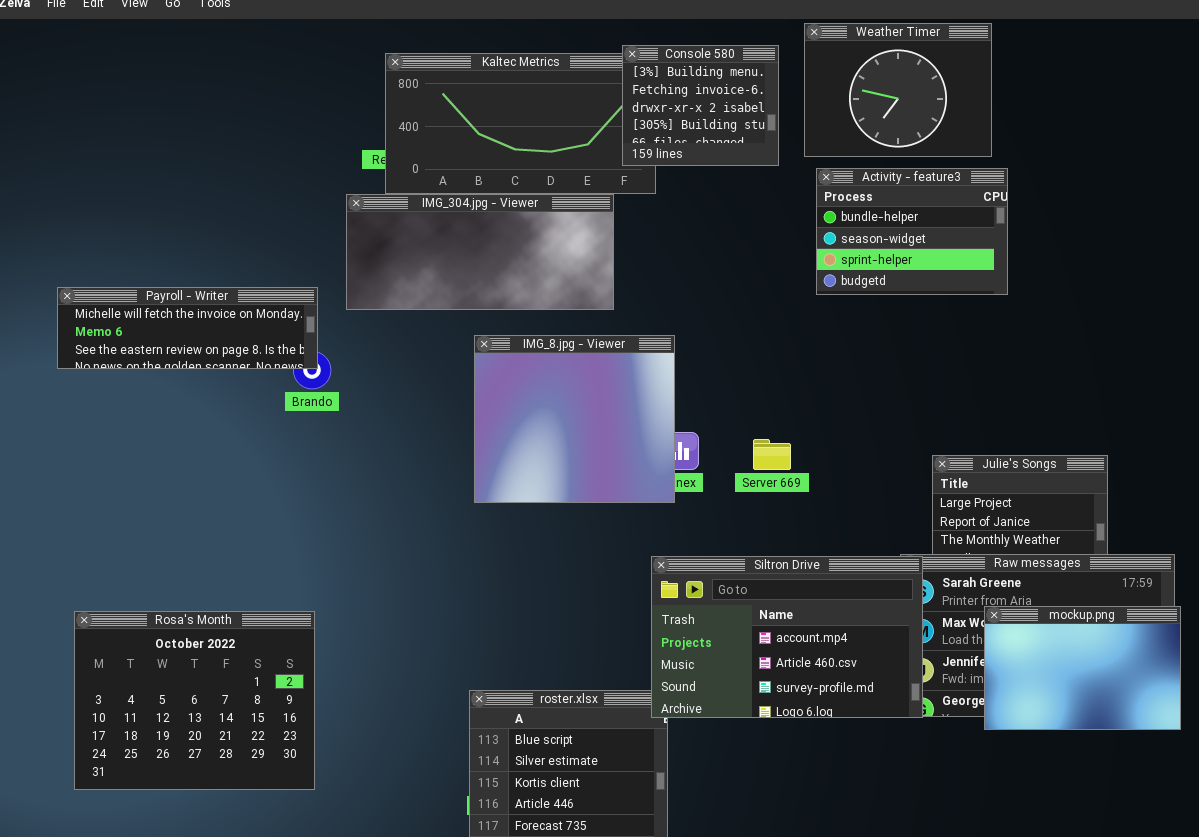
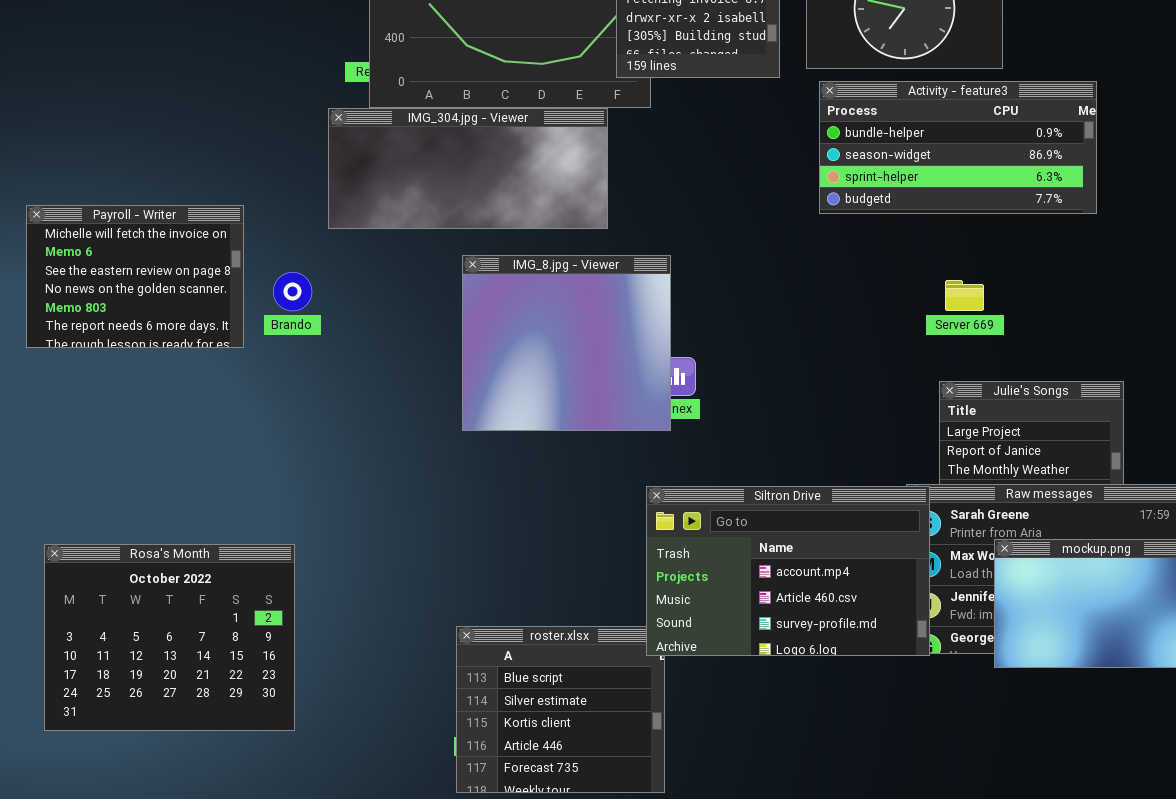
Activity - feature3: [816,168,1008,295] -> [819,81,1097,214], resized
Payroll - Writer: [57,287,318,369] -> [26,205,244,348], resized
Server 669: [753,439,791,470] -> [945,280,984,311], moved

